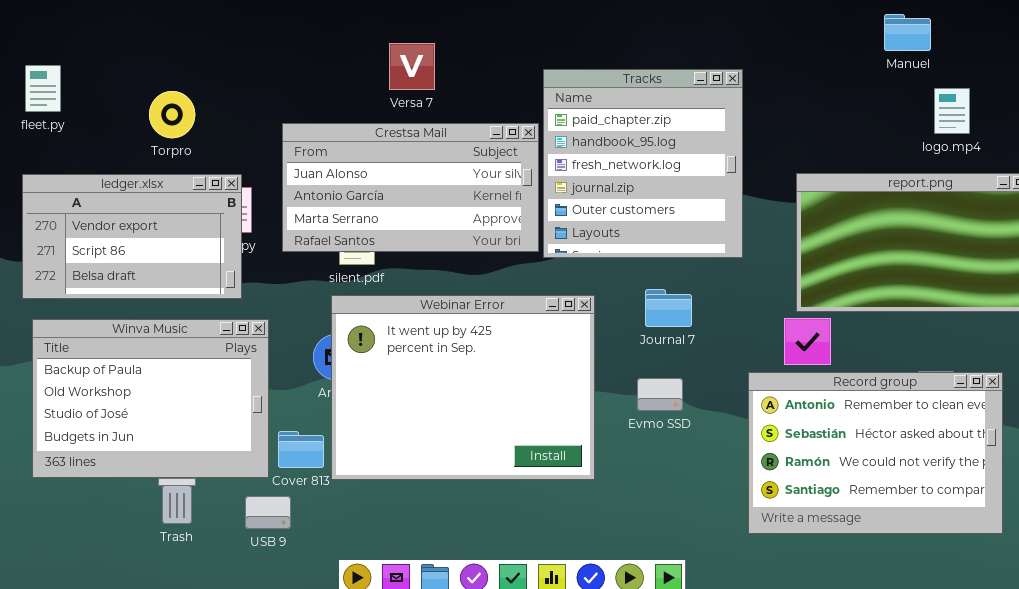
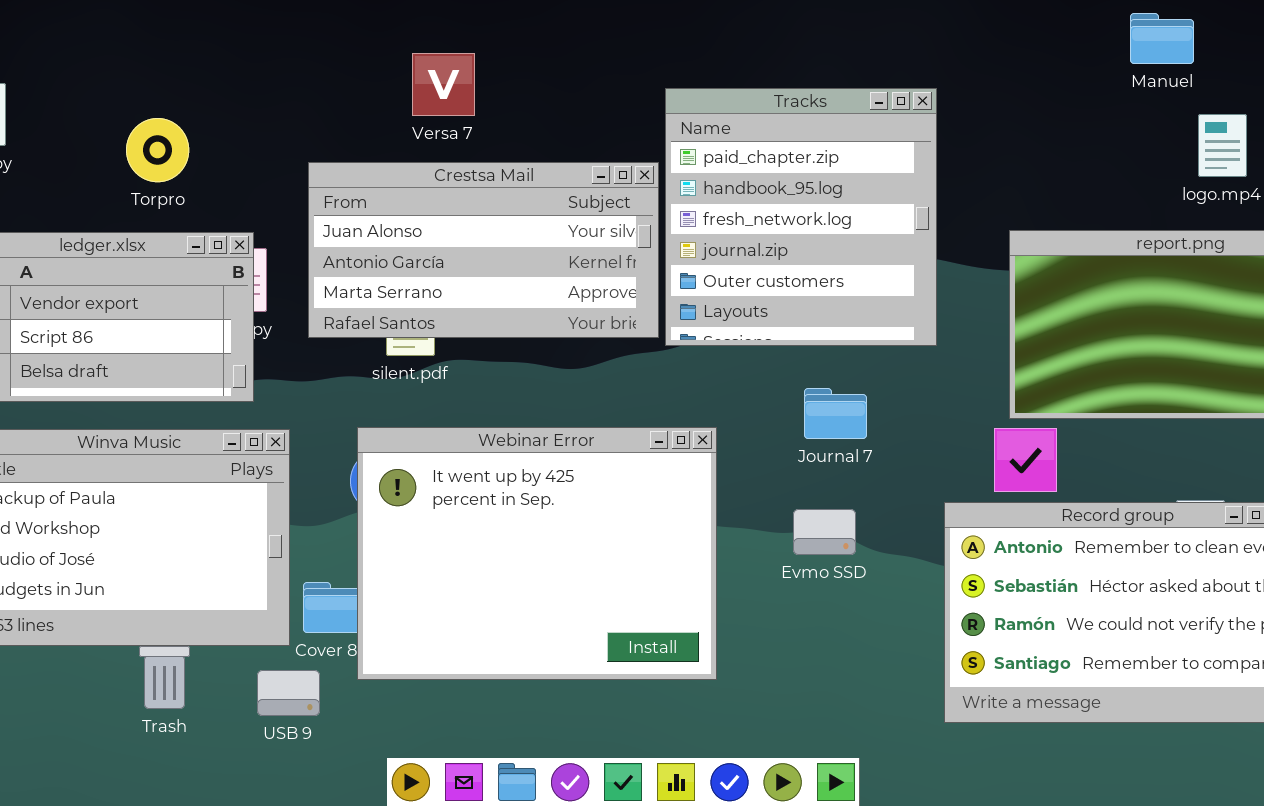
Versa 7: [389,43,435,90] -> [412,53,475,116], moved
Webinar Error: [331,295,595,480] -> [357,427,717,680], moved

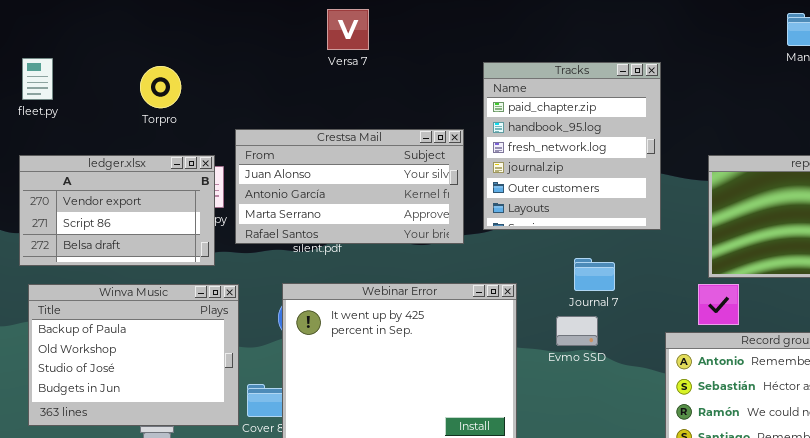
Versa 7: [412,53,475,116] -> [327,9,369,50], moved
Torpro: [126,118,189,182] -> [140,66,181,108], moved
Crestsa Mail: [308,162,659,338] -> [235,129,464,244], moved
Evmo SSD: [793,509,856,555] -> [556,316,598,346], moved

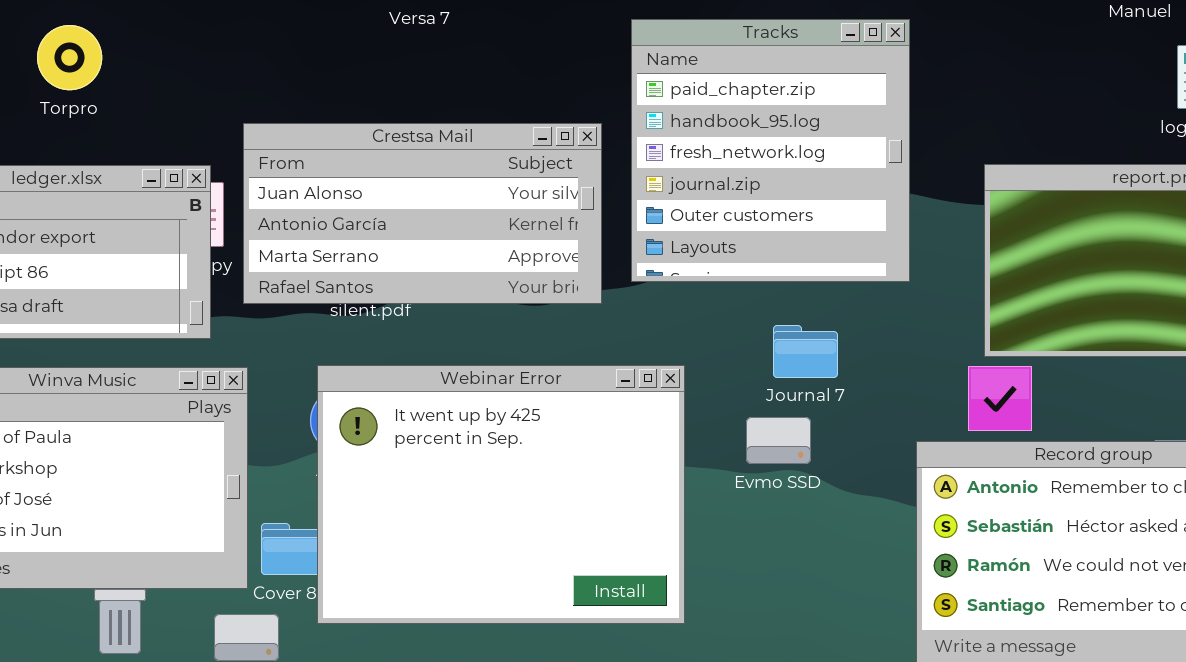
Torpro: [140,66,181,108] -> [37,25,102,90], moved

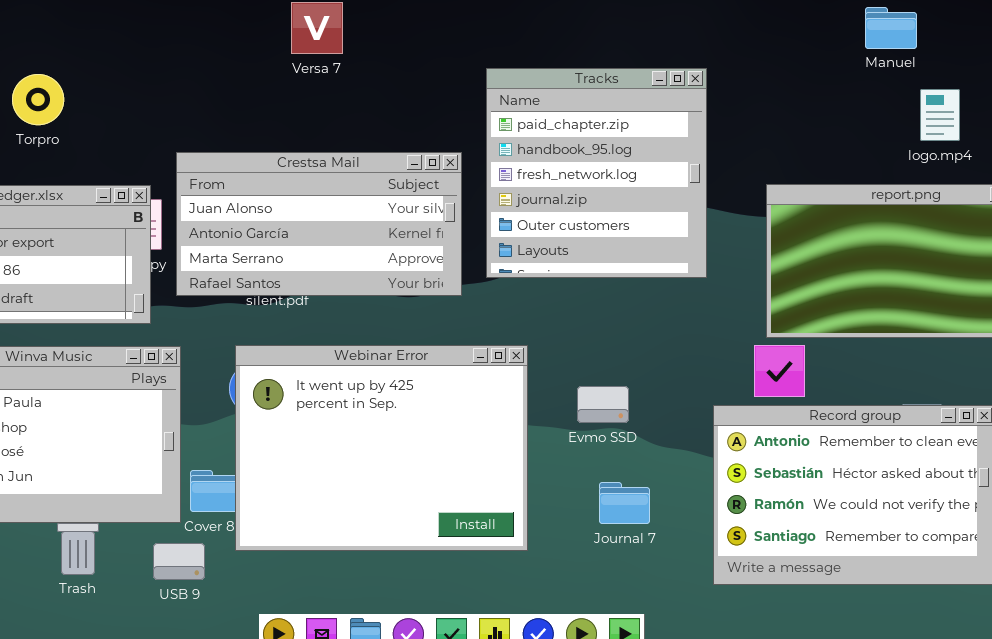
Journal 7: [773,325,838,378] -> [599,482,650,524], moved

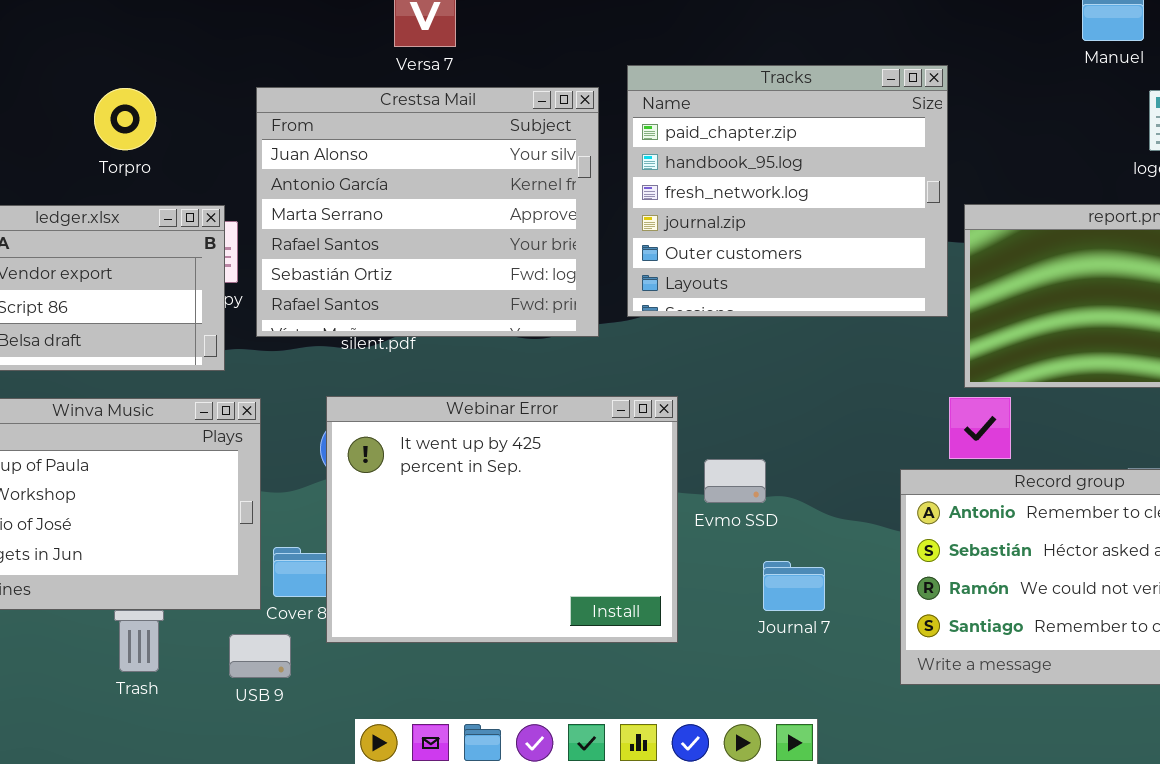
Tracks: [486,68,707,278] -> [627,65,948,317], resized
Torpro: [12,74,64,125] -> [94,88,156,150], moved
Crestsa Mail: [176,152,462,296] -> [256,87,599,337], resized
Evmo SSD: [577,386,629,423] -> [704,459,766,503], moved

